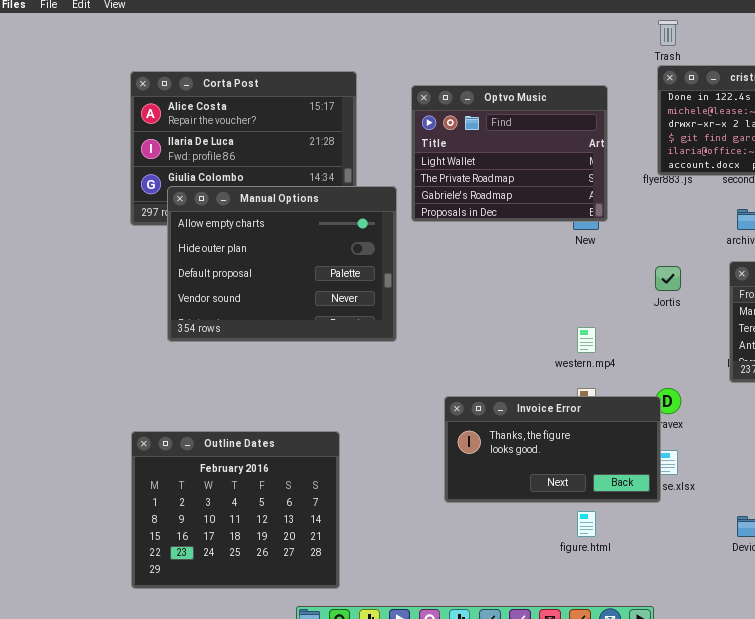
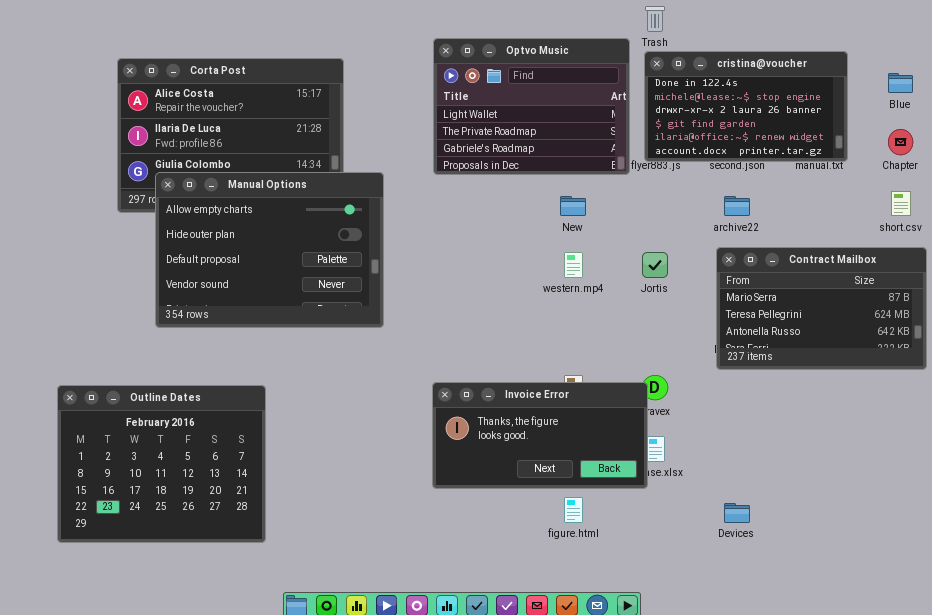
Optvo Music: [411,85,608,222] -> [433,38,630,175], moved
western.mp4: [577,327,596,353] -> [564,252,583,278], moved
Outline Dates: [131,431,340,589] -> [57,385,266,543], moved

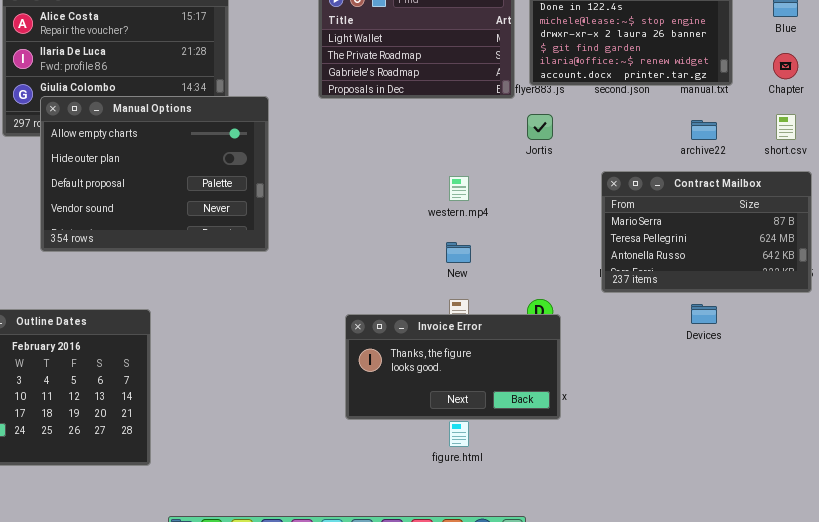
New: [560,196,586,216] -> [446,242,471,263], moved
archive22: [724,196,750,216] -> [691,120,717,140], moved
Jortis: [642,252,668,278] -> [527,114,553,140], moved
Invoice Error: [432,382,648,489] -> [345,314,561,420], moved
Devices: [724,503,750,523] -> [691,304,717,324], moved

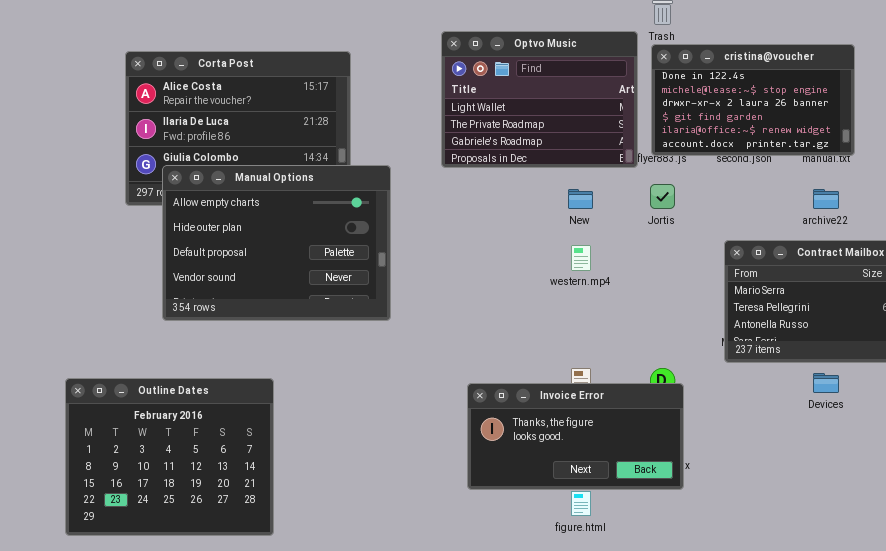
New: [446,242,471,263] -> [568,189,593,209], moved

